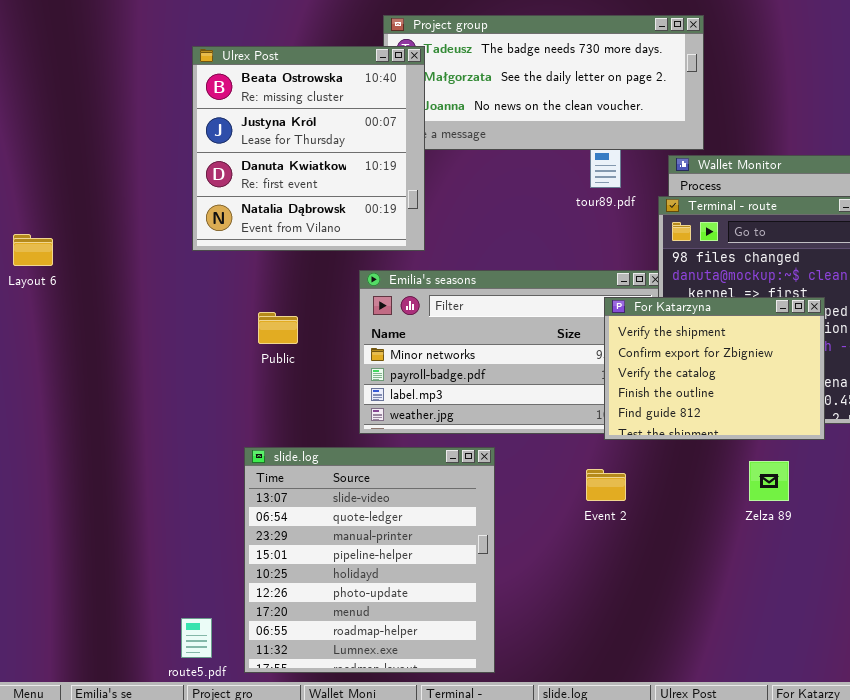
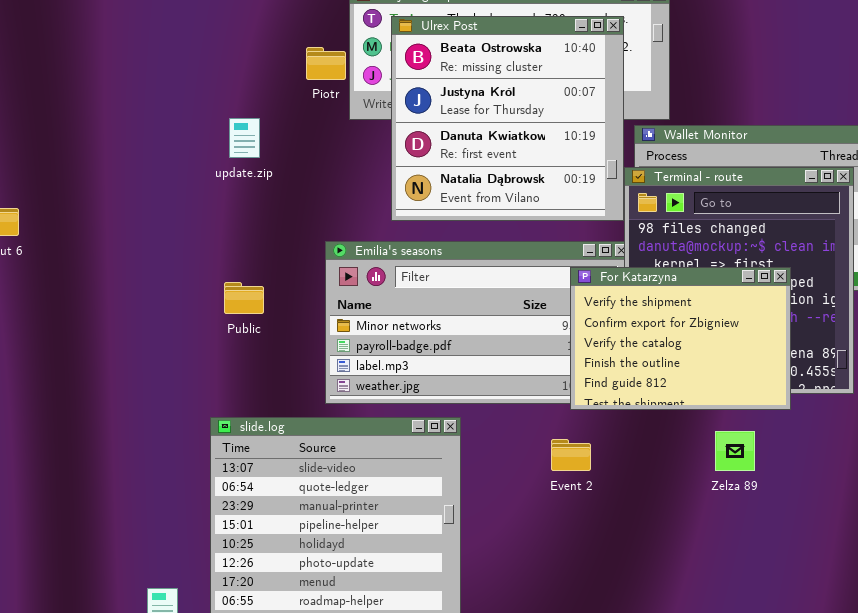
Ulrex Post: [192,46,425,251] -> [391,16,624,221], moved

